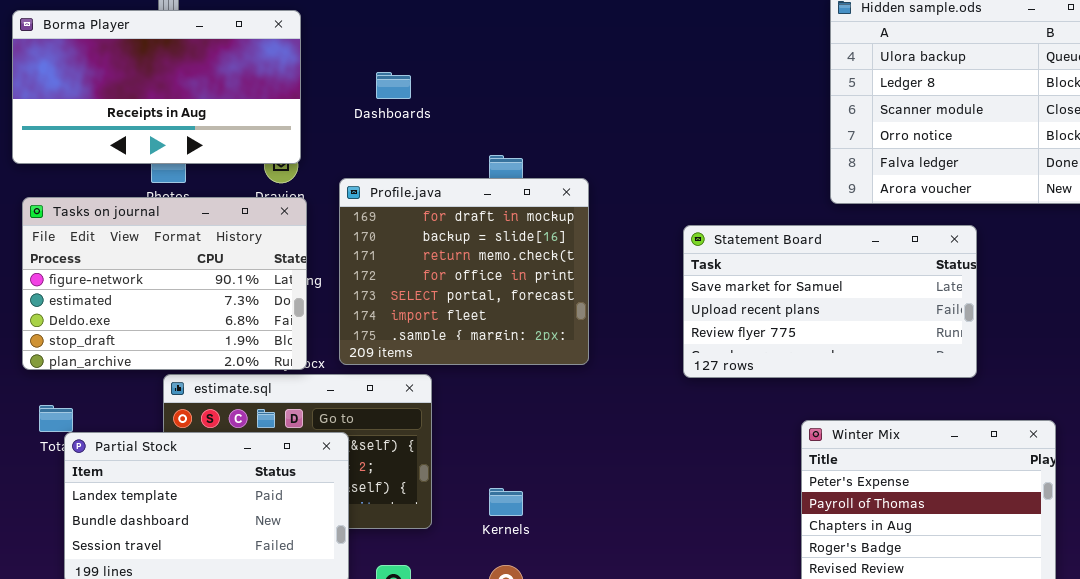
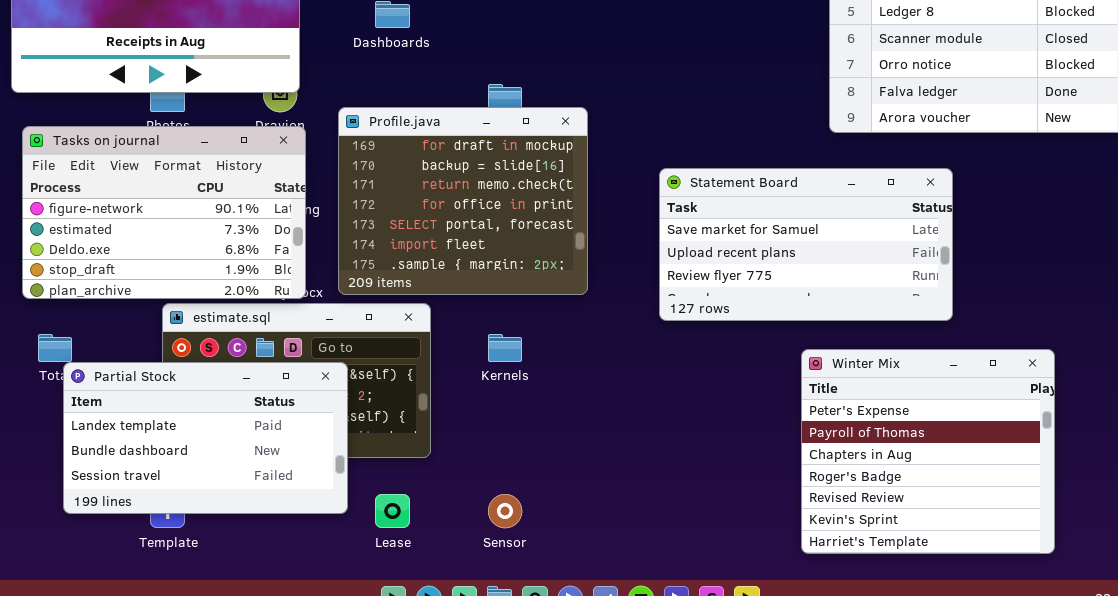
Statement Board: [683,225,977,378] -> [659,168,953,321], moved
Kernels: [489,488,523,516] -> [488,334,522,362], moved

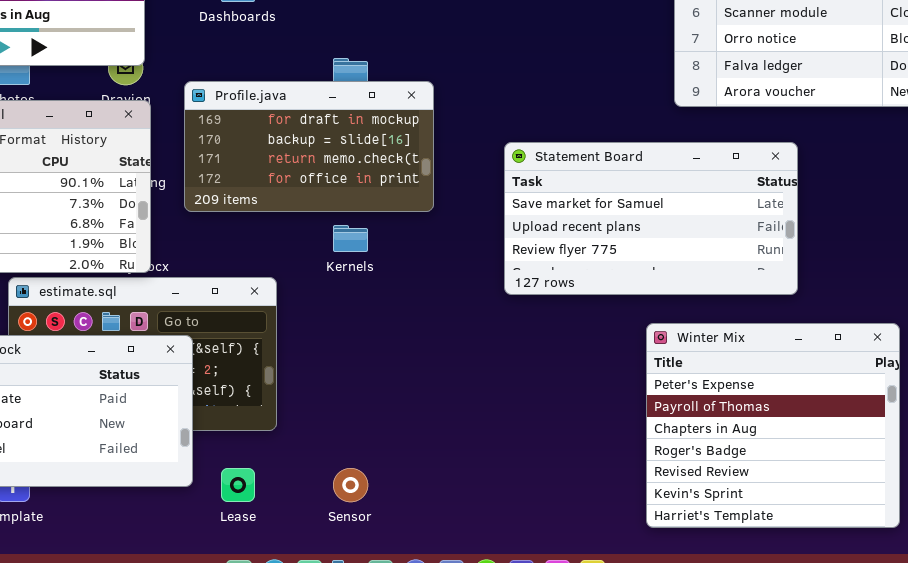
Profile.java: [338,107,588,295] -> [184,81,434,212], resized
Kernels: [488,334,522,362] -> [333,225,368,252], moved

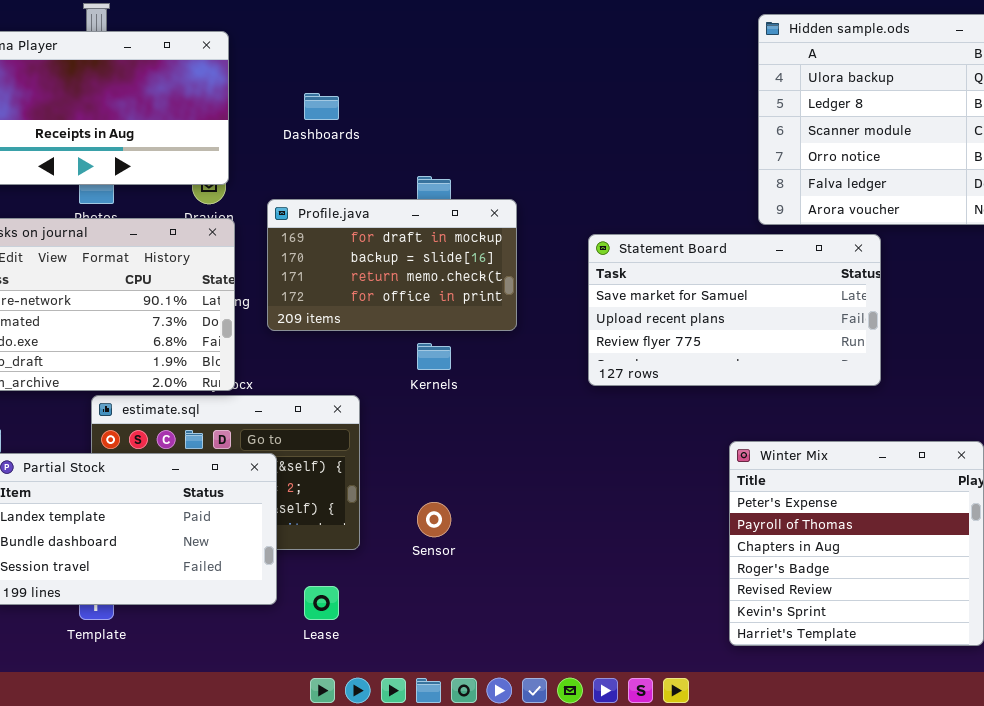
Statement Board: [504,142,798,295] -> [588,234,881,386], moved
Sensor: [333,468,368,502] -> [417,502,451,537], moved

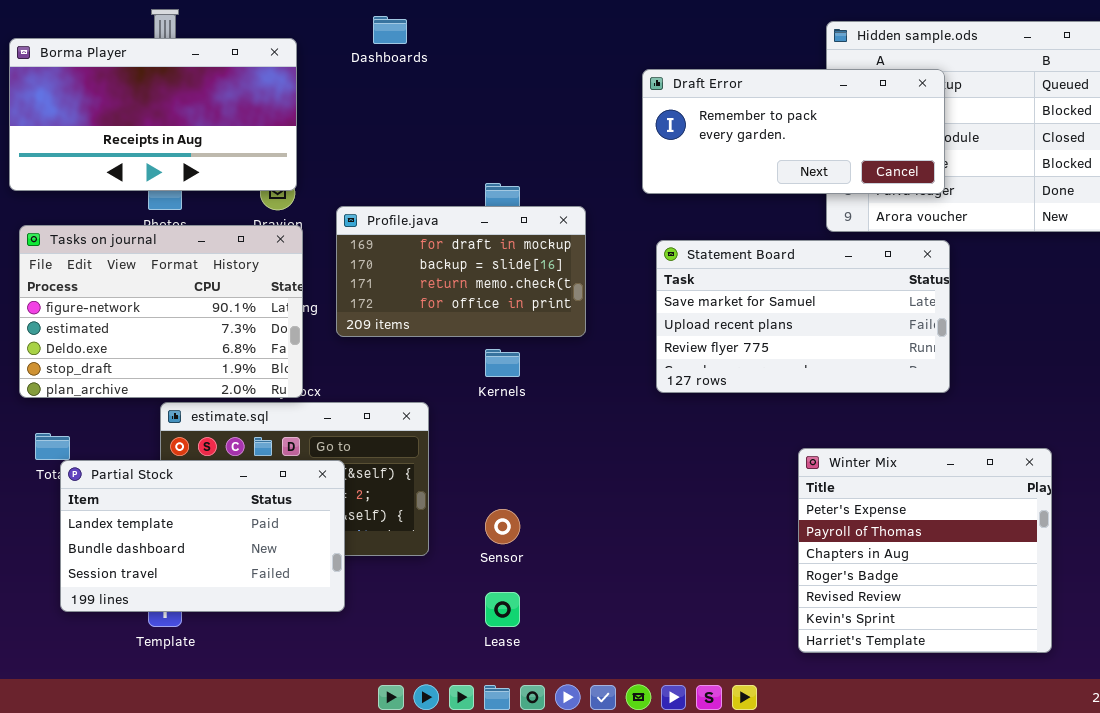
Draft Error: none -> [642,69,945,194], opened
Dashboards: [304,93,339,120] -> [373,16,407,44], moved
Lease: [304,586,339,620] -> [485,592,520,627], moved

